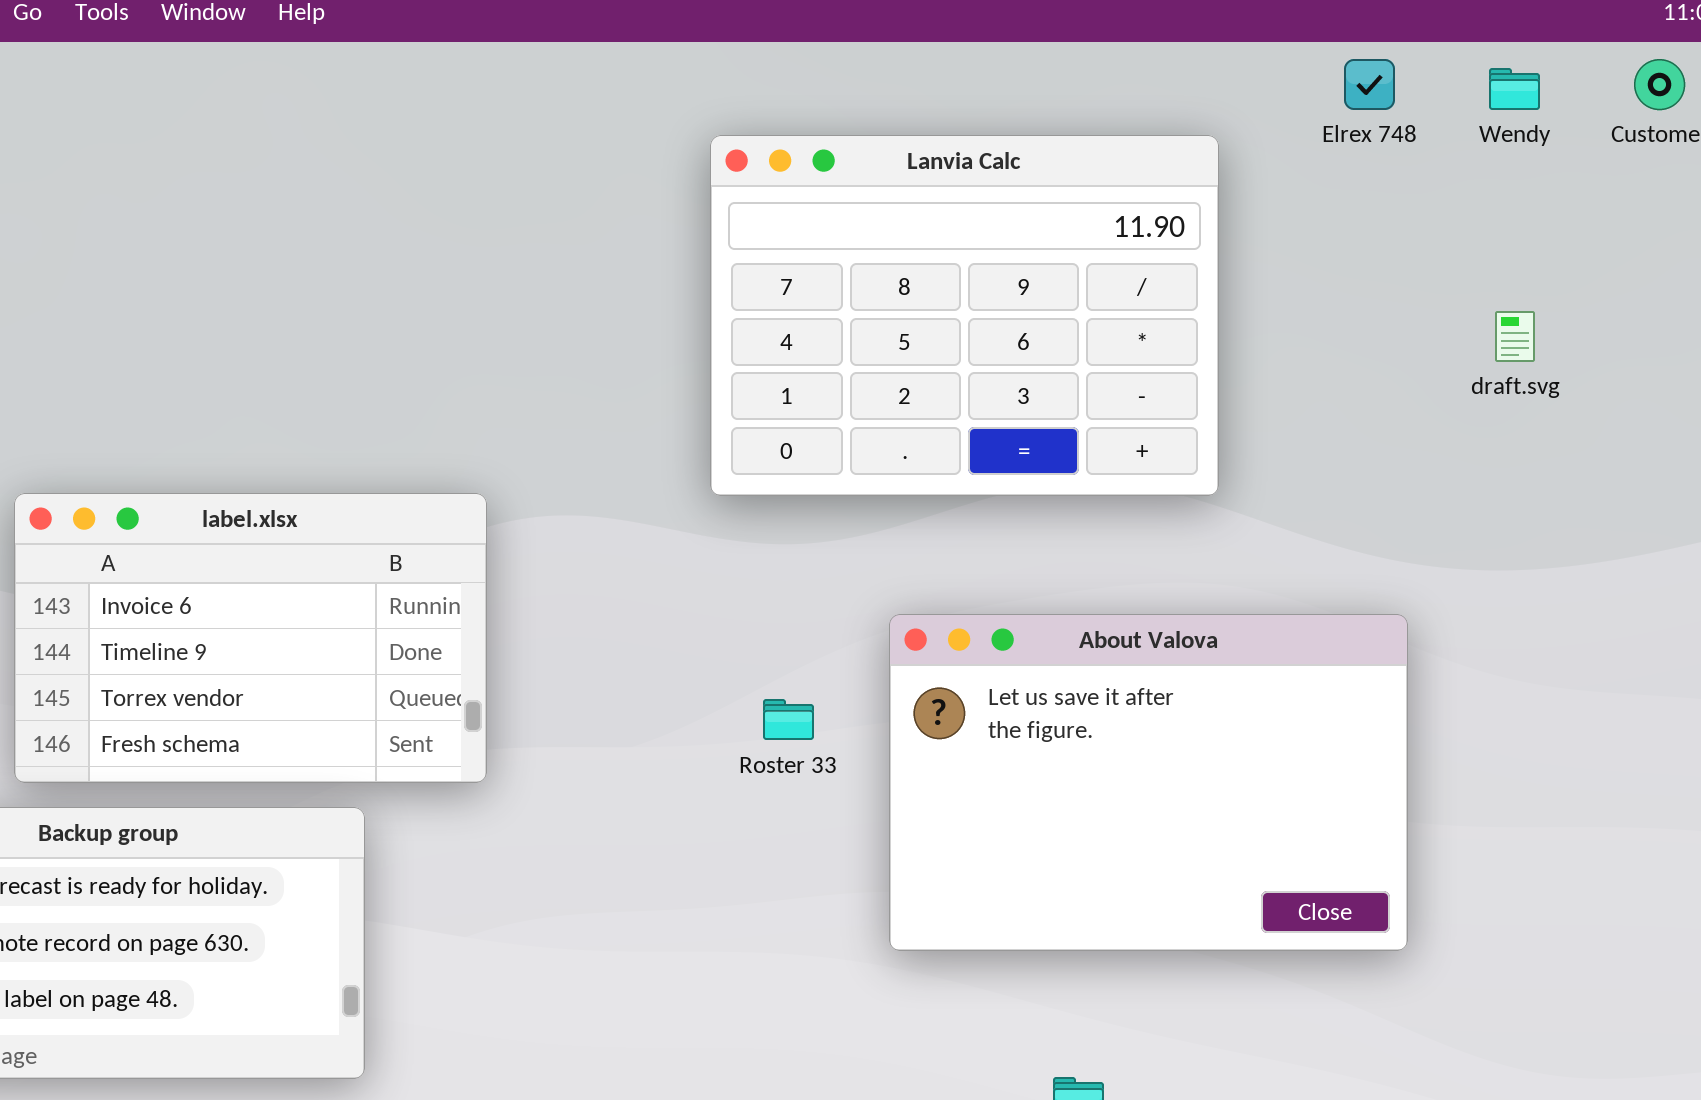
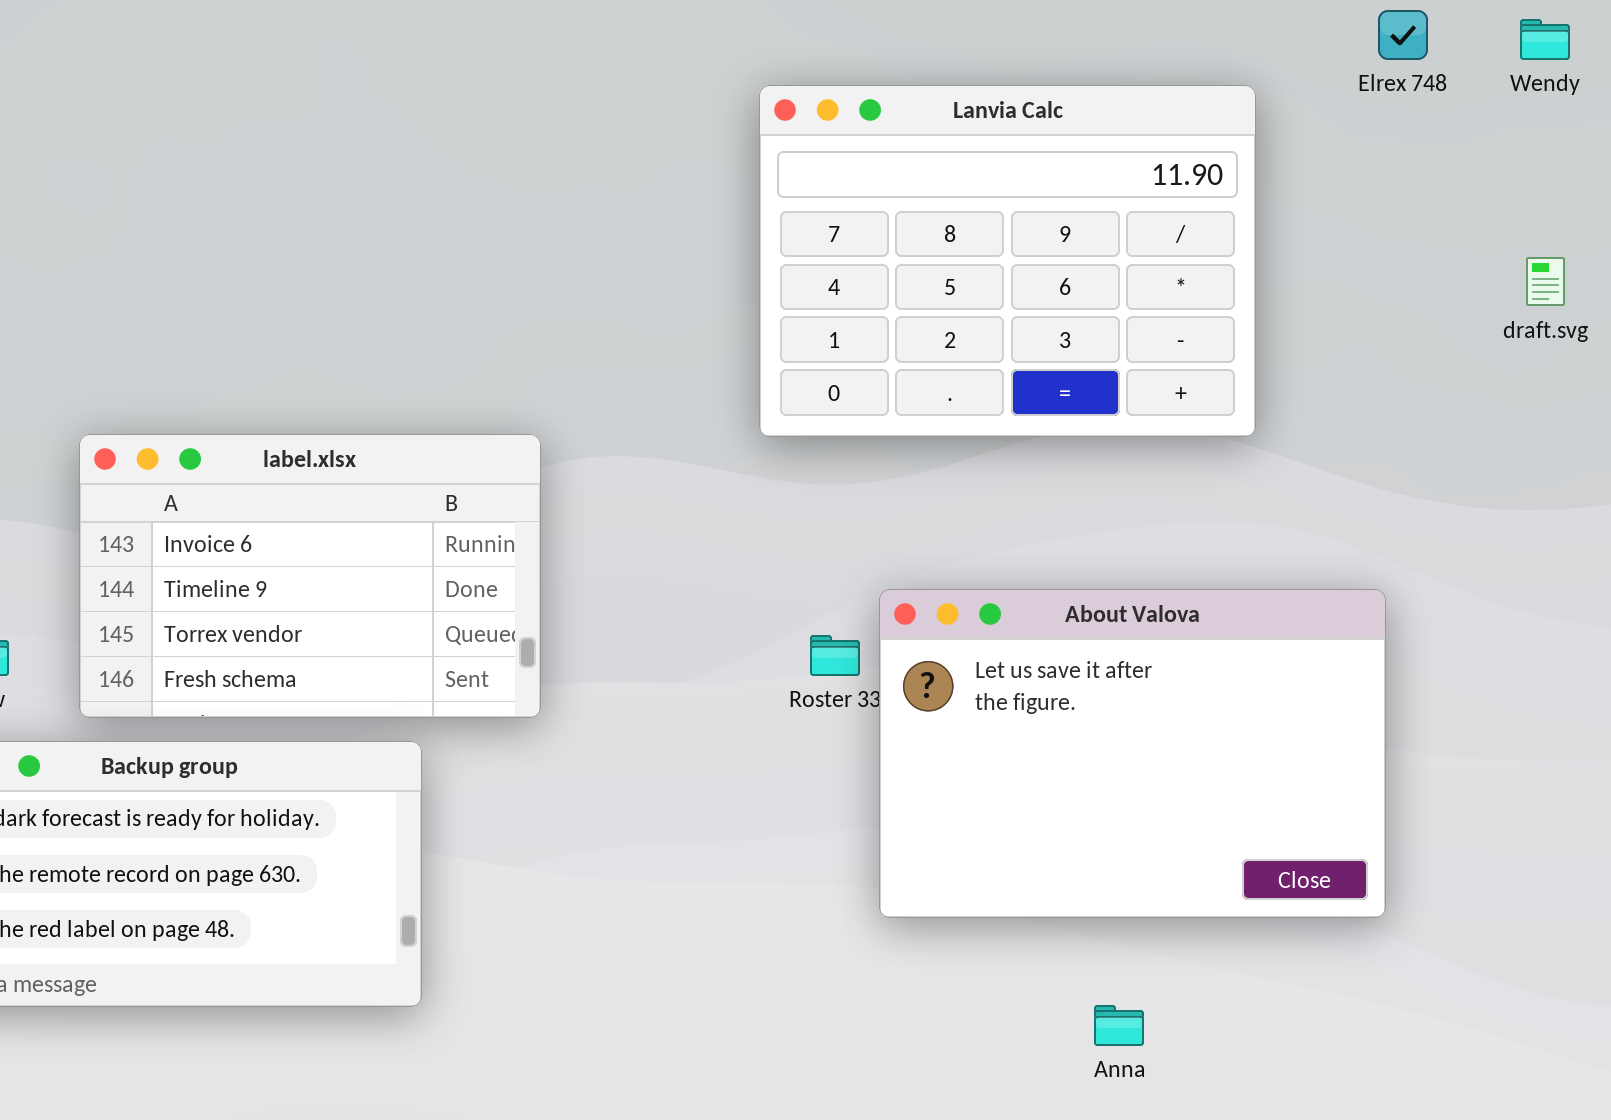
About Valova: [889,614,1408,951] -> [879,589,1386,918], moved

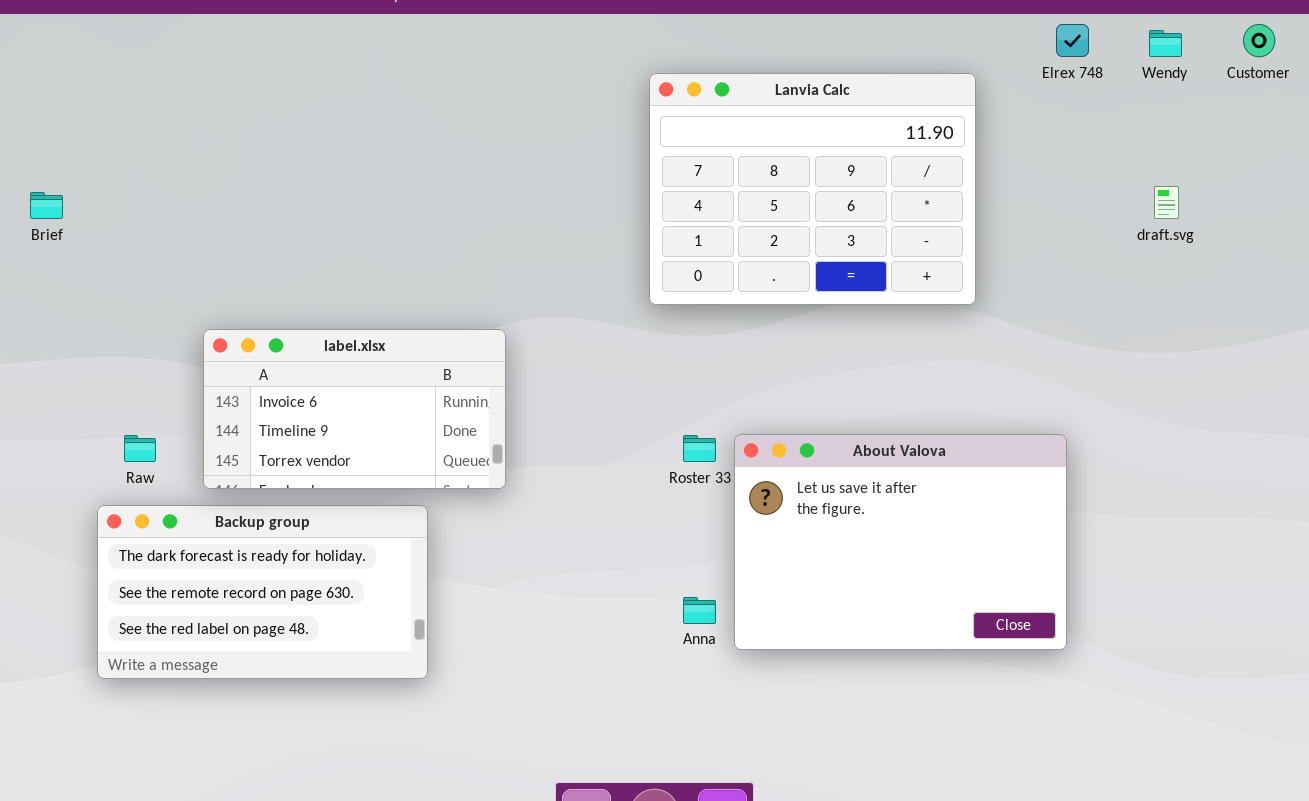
label.xlsx: [79,434,541,718] -> [203,329,506,489], resized
About Valova: [879,589,1386,918] -> [734,434,1067,650], moved
Anna: [1094,1005,1144,1046] -> [683,597,716,624], moved

